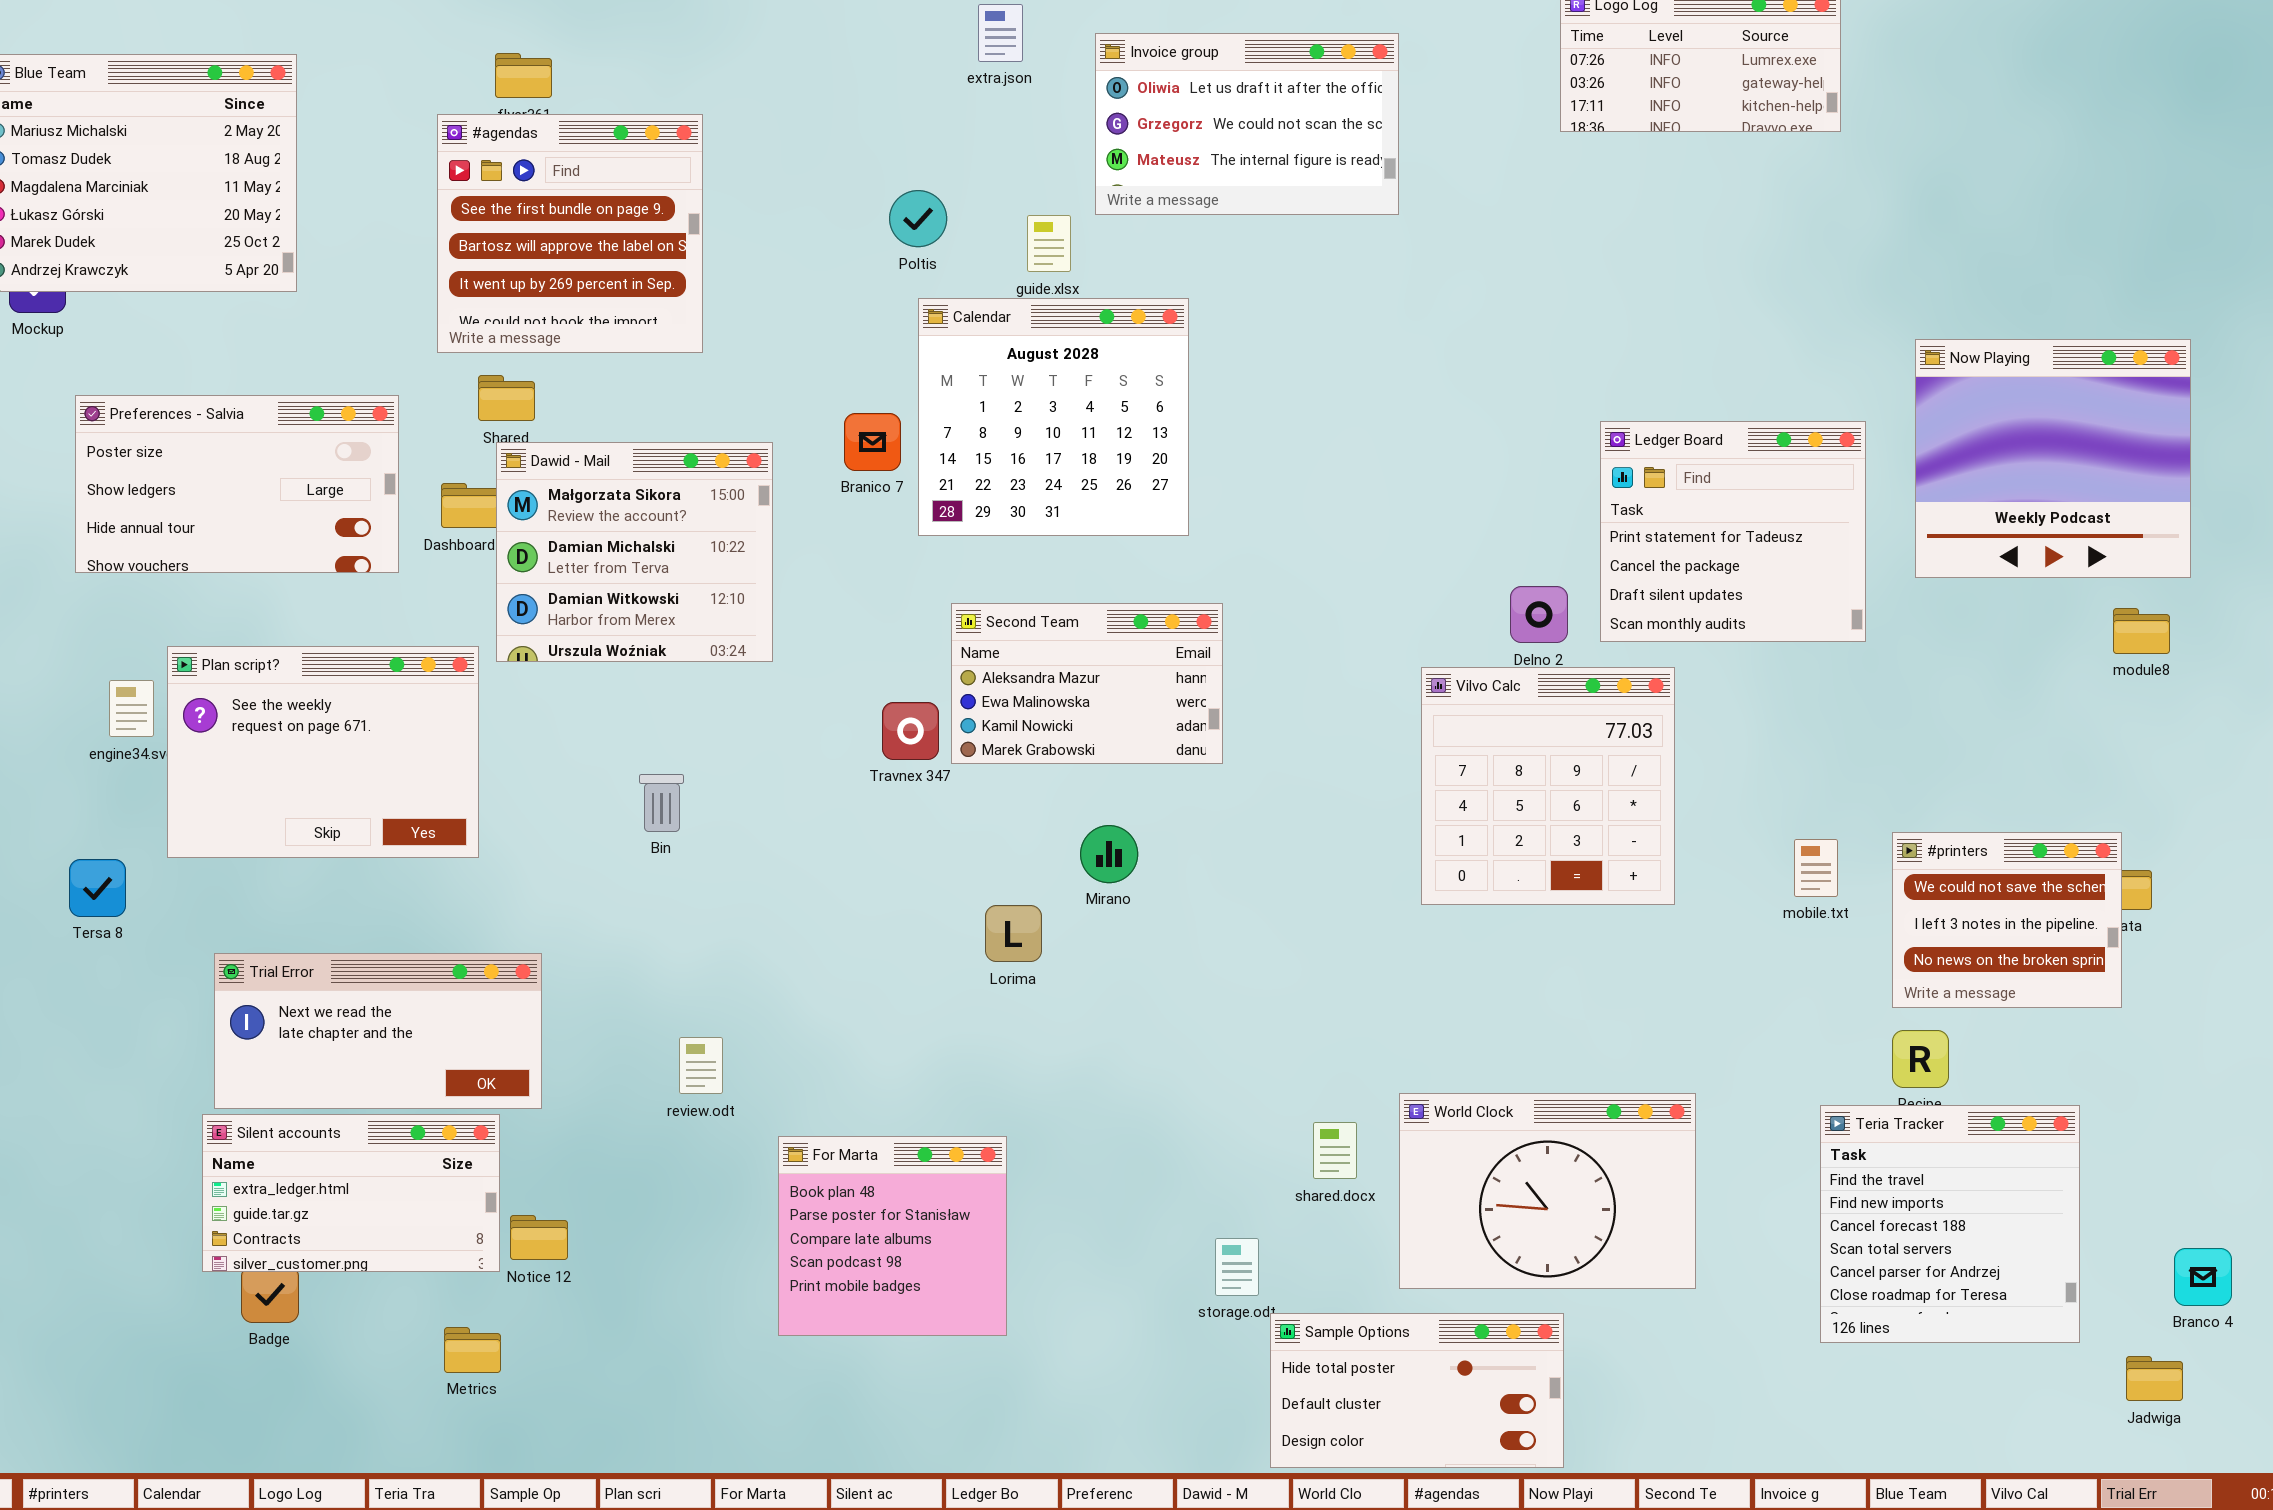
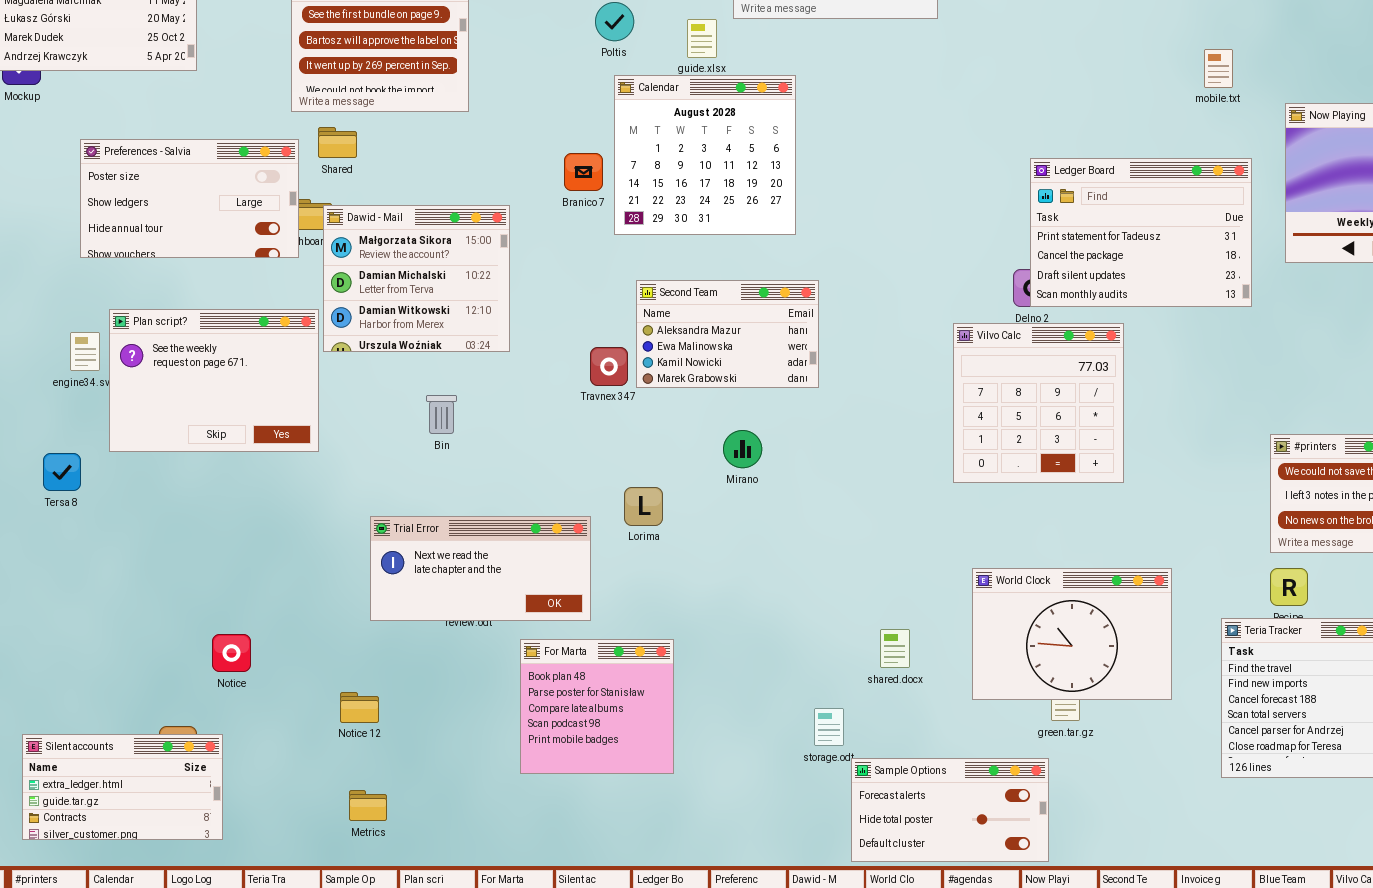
Preferences - Salvia: [75,395,399,573] -> [80,139,299,258], moved
Ledger Board: [1600,421,1866,642] -> [1030,158,1252,307], resized
Dawid - Mail: [496,442,773,662] -> [323,205,510,352], moved
mobile.txt: [1794,839,1838,897] -> [1204,49,1233,88], moved
Lorima: [985,905,1042,962] -> [624,487,663,526], moved
Trial Error: [214,953,542,1109] -> [370,516,591,621], moved
World Clock: [1399,1093,1696,1289] -> [972,568,1172,700], moved
Silent accounts: [202,1114,500,1272] -> [22,734,223,840], moved
Sample Options: [1270,1313,1564,1468] -> [851,758,1049,862], scrolled up 1 row
Metrics: [444,1327,501,1373] -> [349,790,387,821], moved

